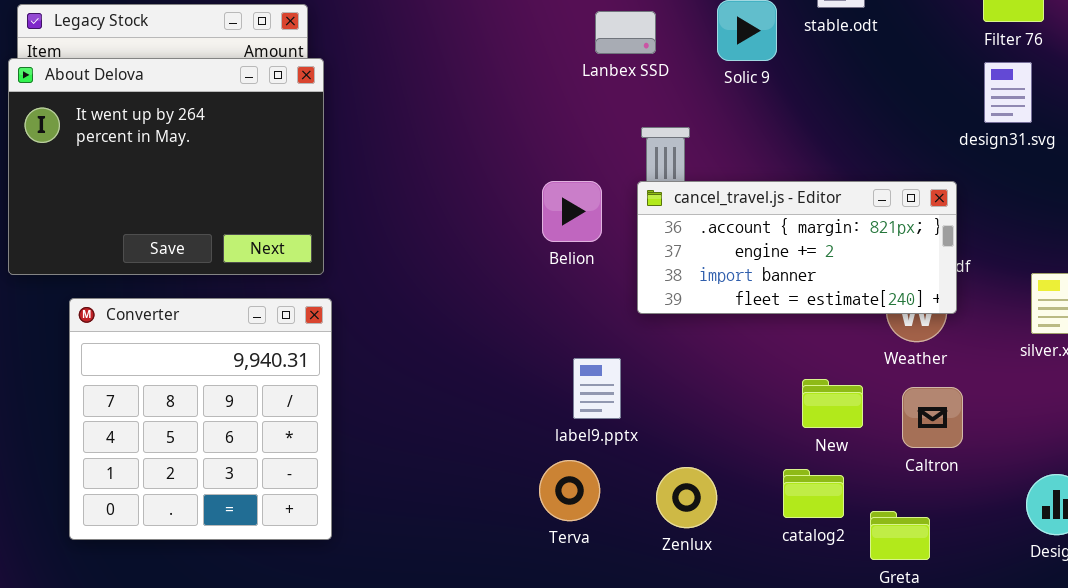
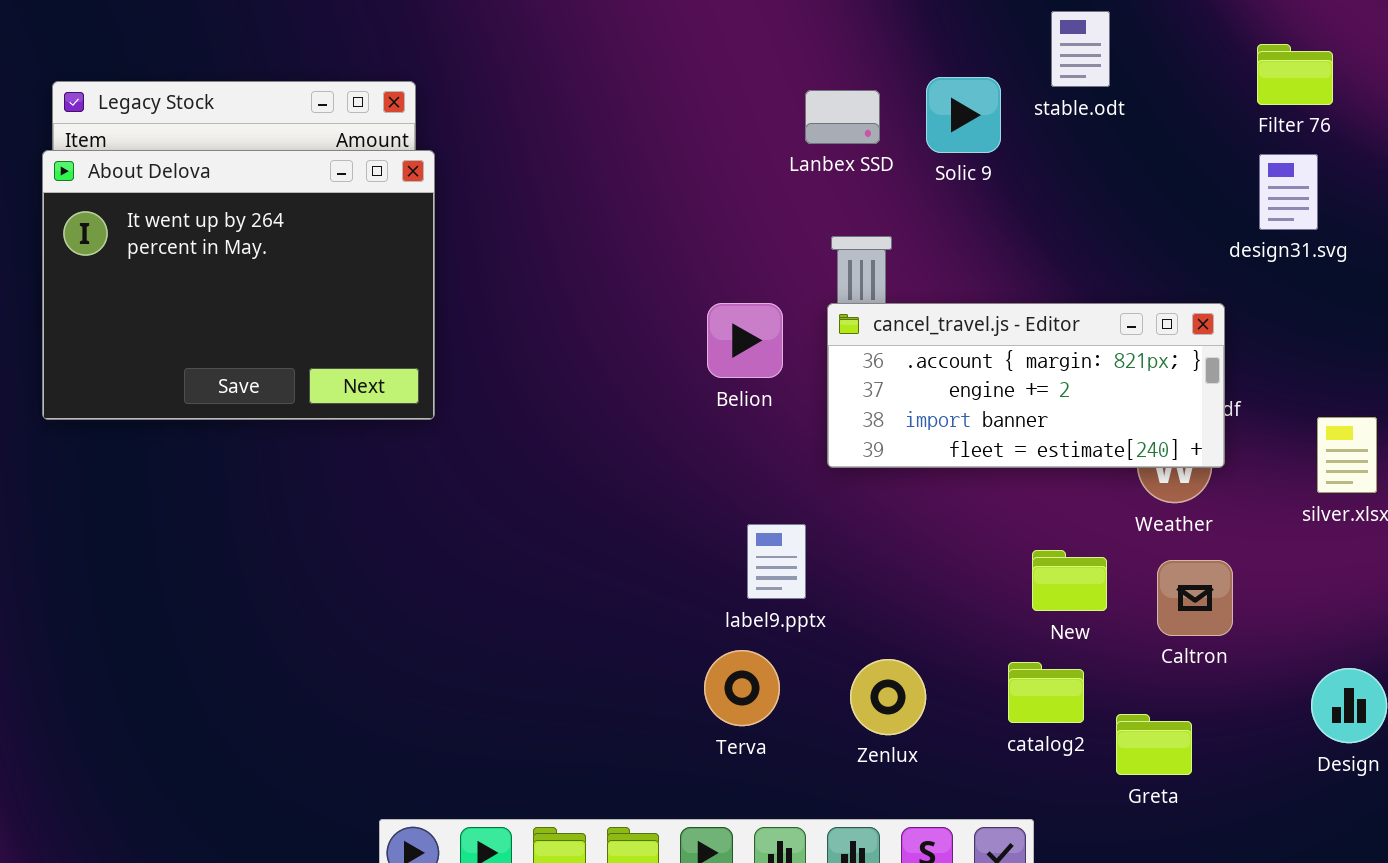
Lanbex SSD: [595,11,656,54] -> [805,90,880,144], moved
Converter: [69,298,332,540] -> none, closed

